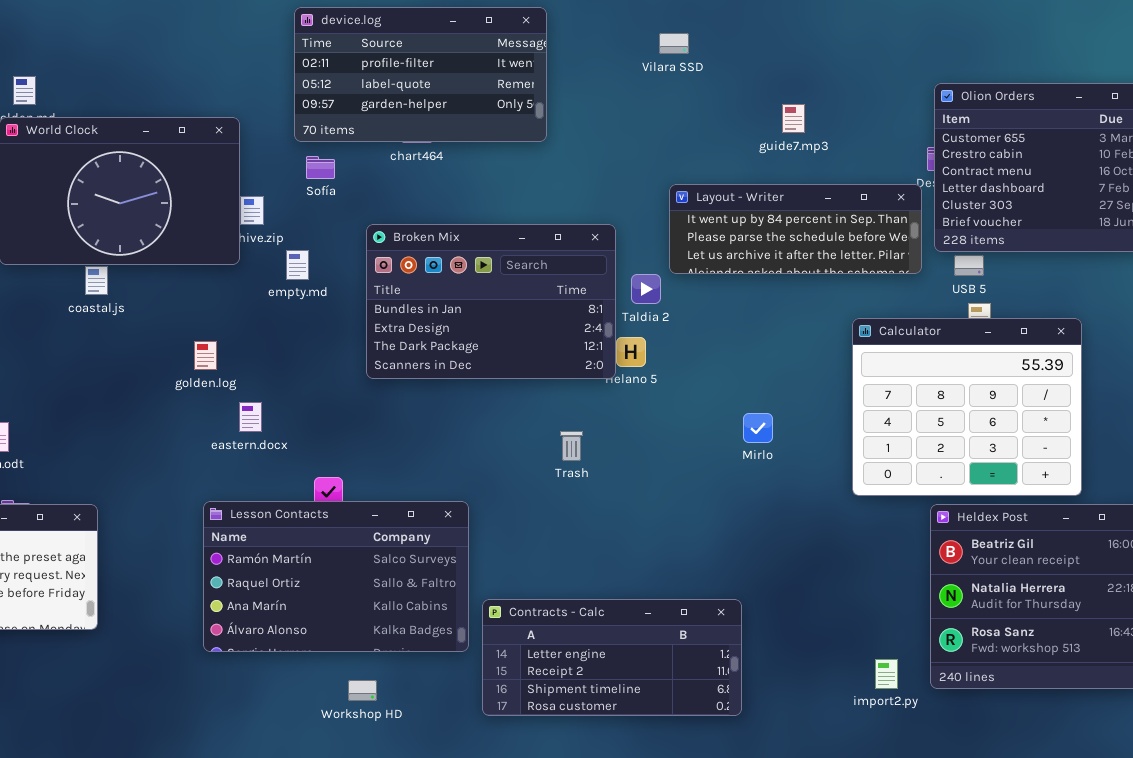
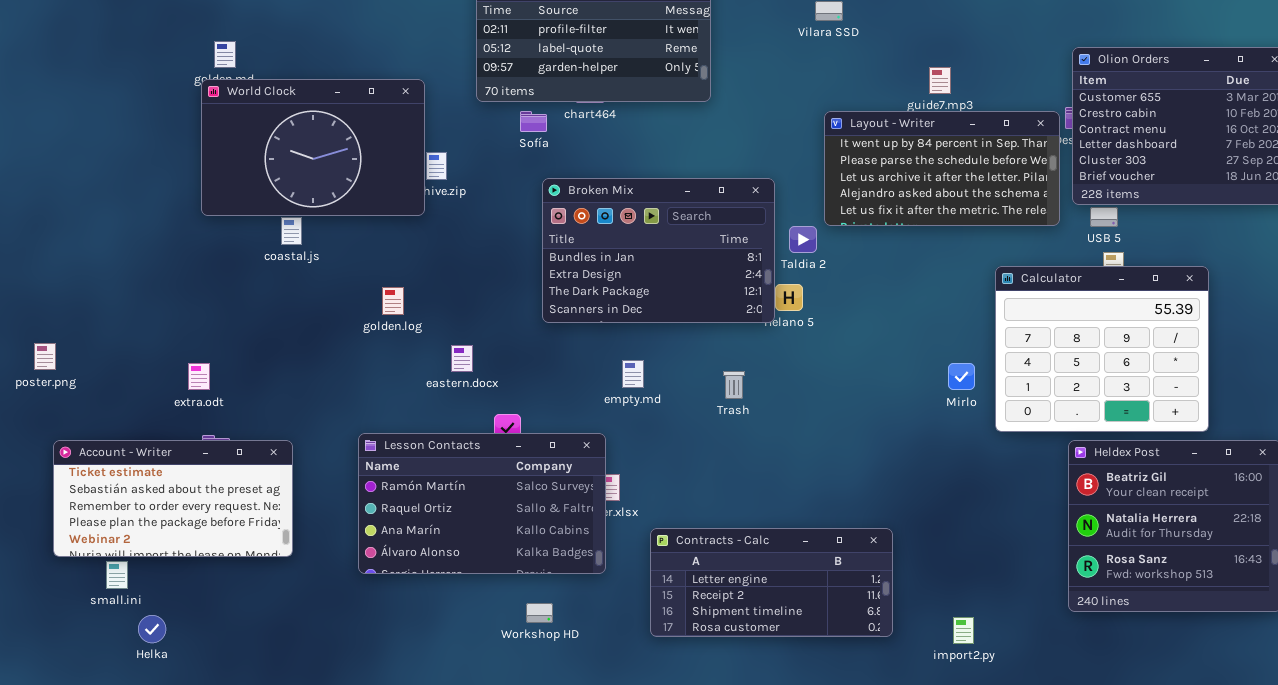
Sofía: [306,156,335,179] -> [520,111,547,132], moved
Layout - Writer: [669,184,922,274] -> [824,111,1060,226], resized
empty.md: [286,250,309,280] -> [622,360,644,388], moved
eastern.docx: [239,402,262,432] -> [451,345,473,372], moved
Mirlo: [743,413,773,443] -> [948,363,975,390], moved
Lesson Contacts: [203,501,469,652] -> [358,433,606,574], moved
import2.py: [875,659,898,689] -> [953,617,974,644], moved

